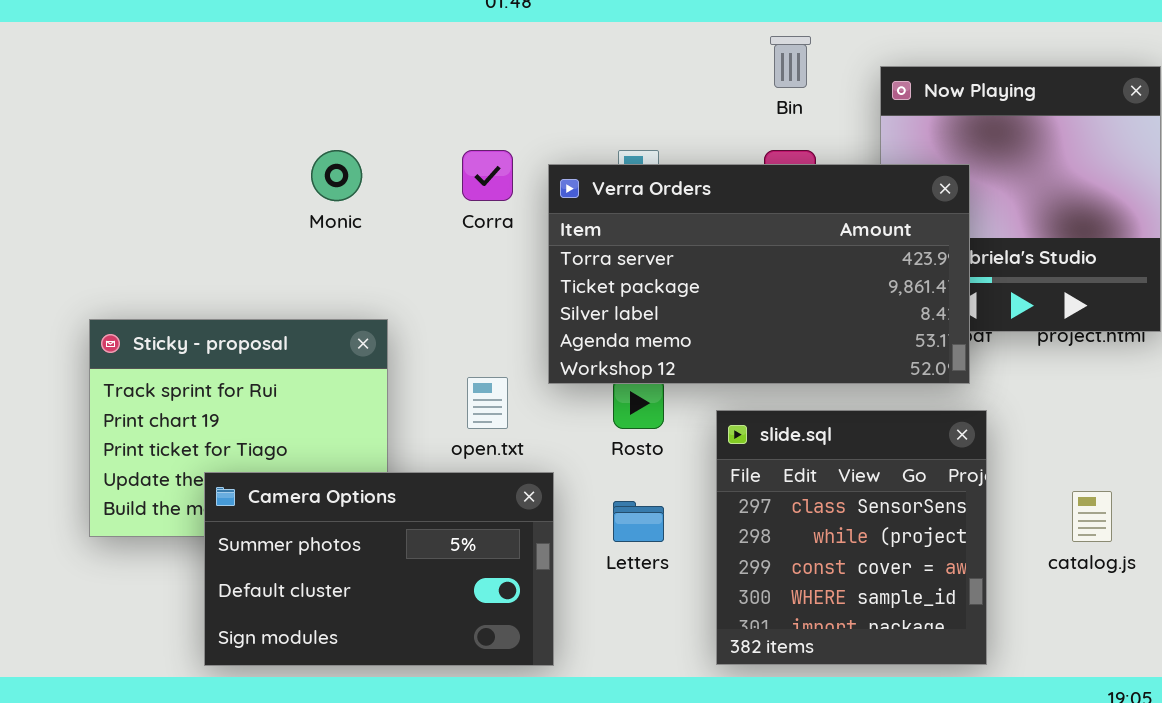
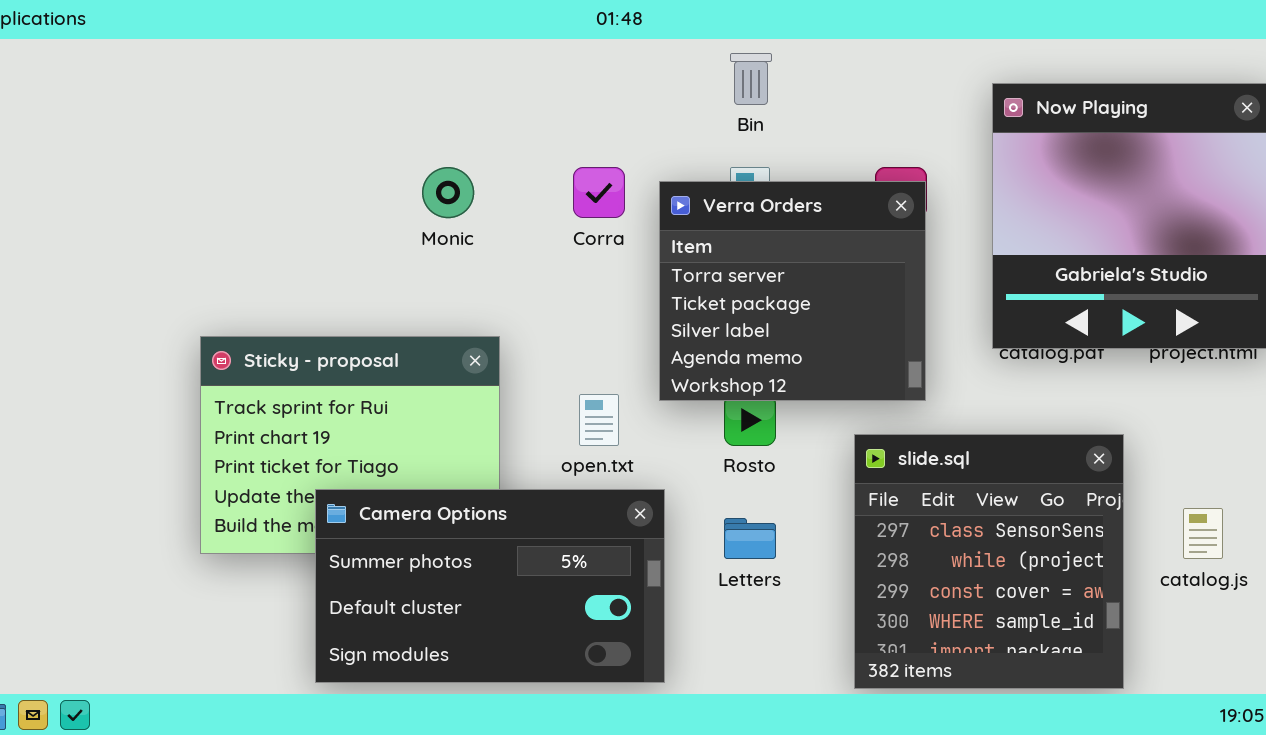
Bin: [770,36,811,88] -> [730,53,772,105], moved
Verra Orders: [548,164,970,384] -> [659,181,926,401], resized
slide.sql: [716,410,987,665] -> [854,434,1124,689], moved

